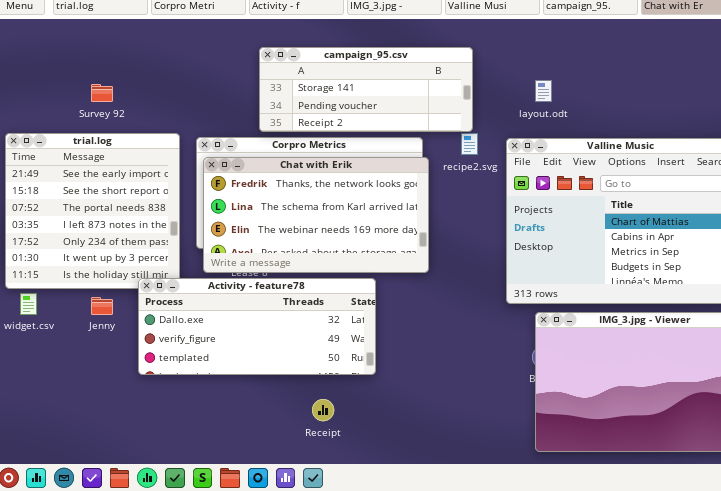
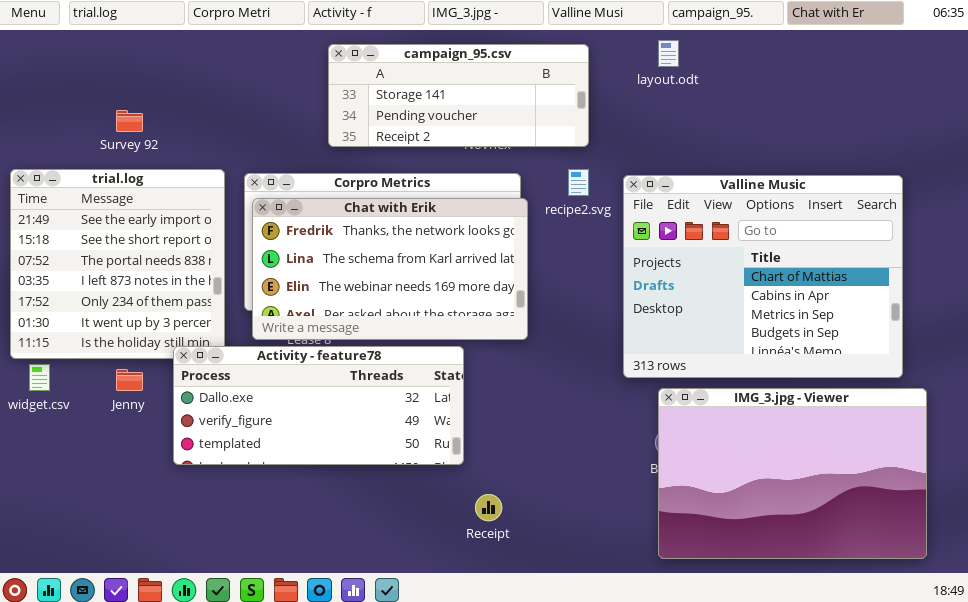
campaign_95.csv: [259,47,473,132] -> [328,44,589,147], moved
layout.odt: [535,80,552,102] -> [658,40,679,67], moved
Receipt: [312,399,334,421] -> [475,494,502,521], moved

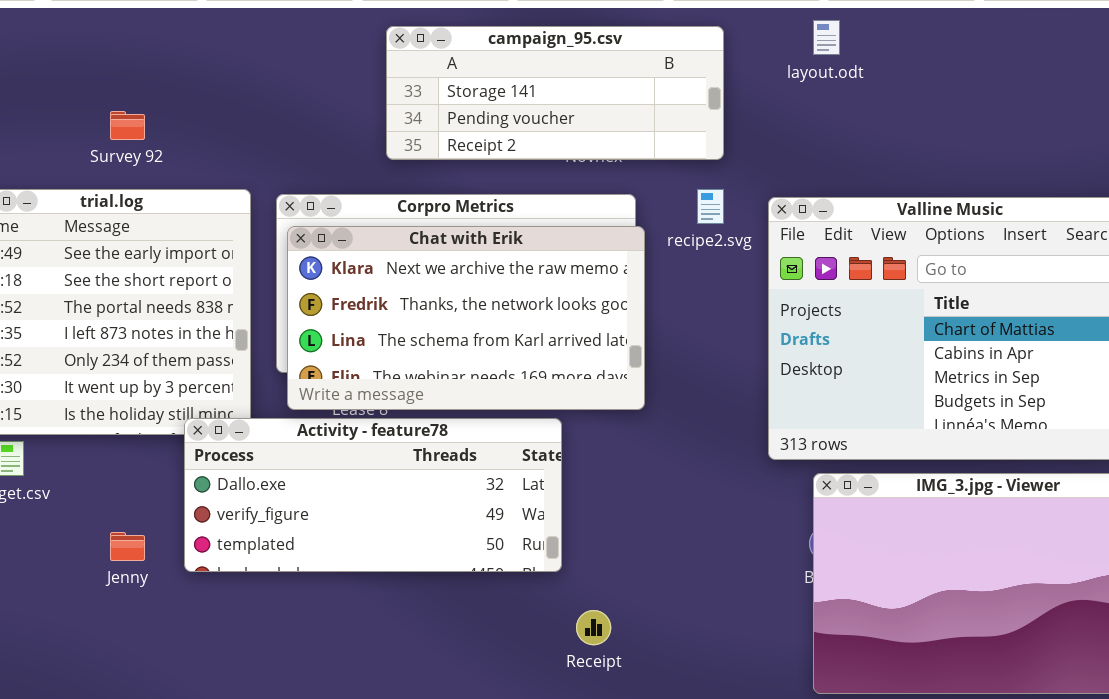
Chat with Erik: [252,198,528,340] -> [287,226,645,410], scrolled up 1 row
Jenny: [116,369,143,391] -> [110,532,145,561], moved

